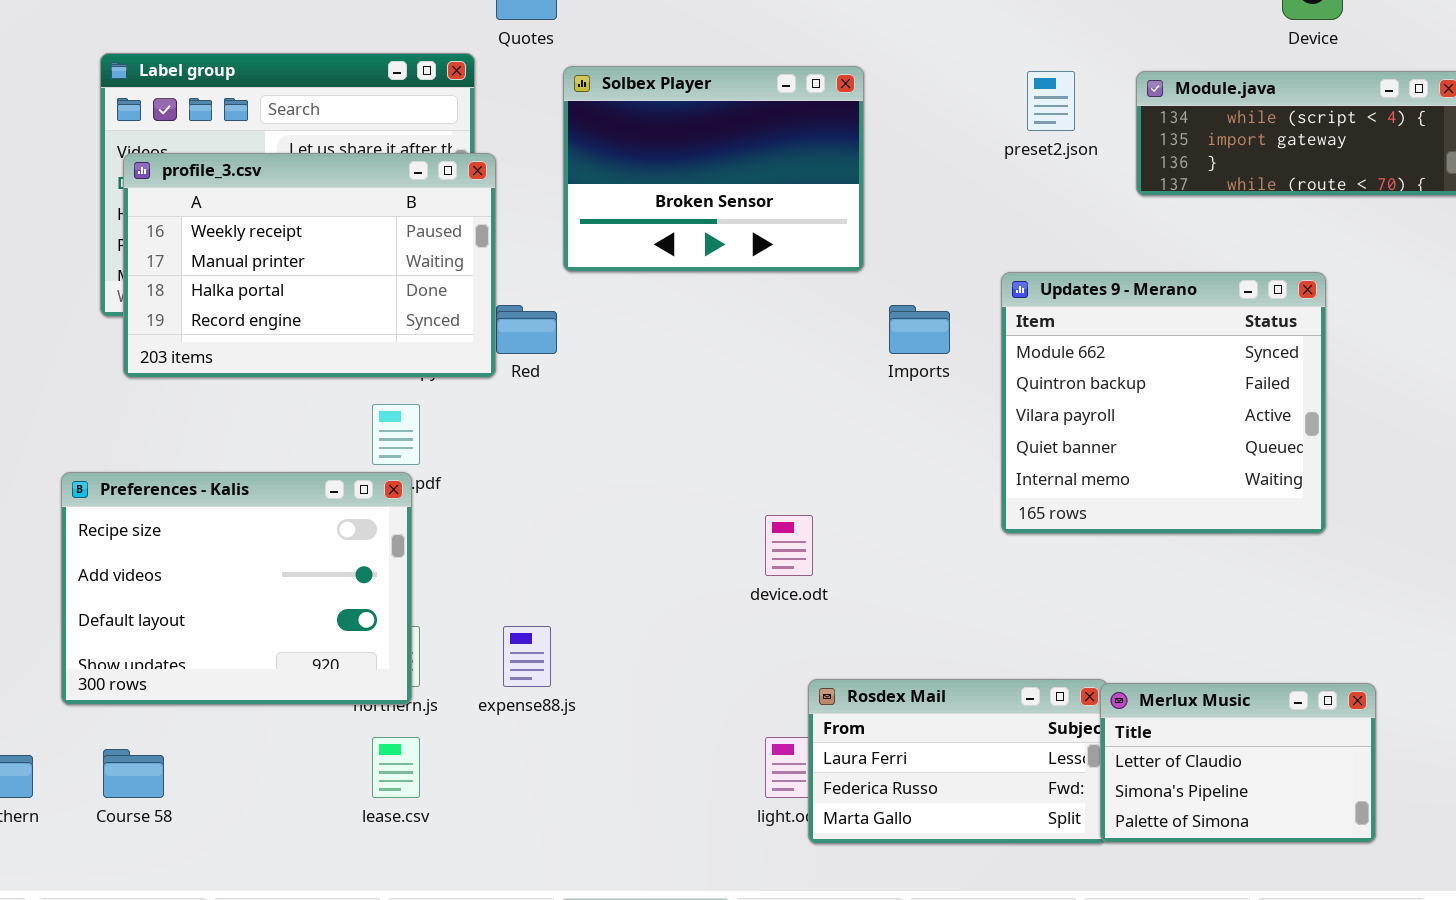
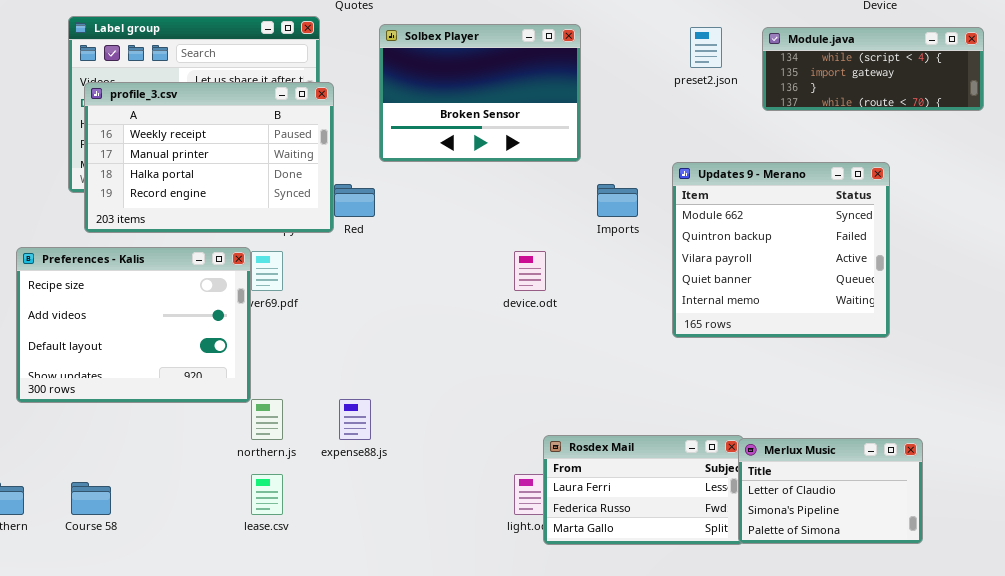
Preferences - Kalis: [61,472,412,705] -> [16,247,251,403], moved
device.odt: [765,515,813,576] -> [514,251,546,291], moved

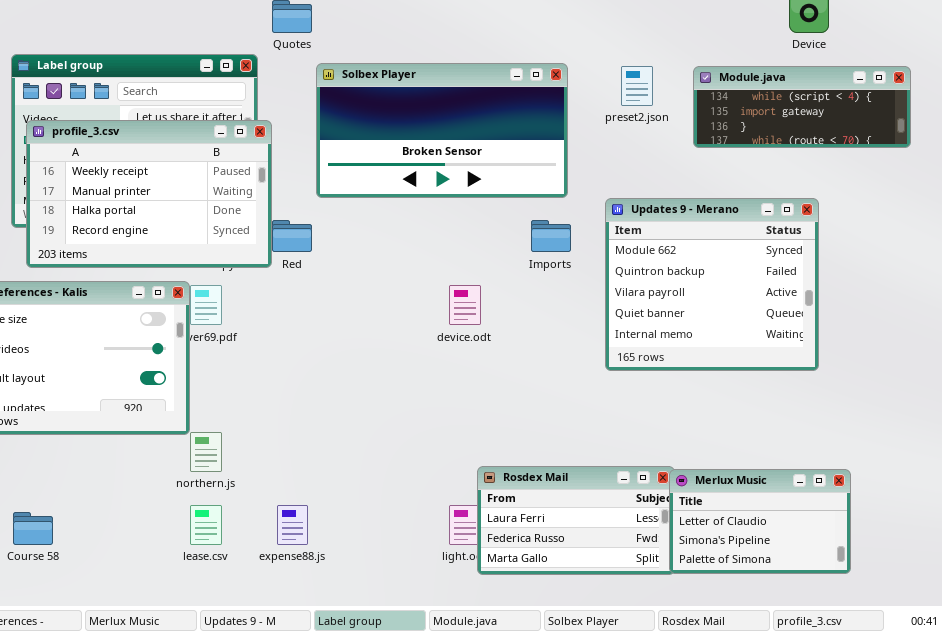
Solbex Player: [379,24,581,162] -> [316,63,568,198], resized
expense88.js: [339,399,371,440] -> [277,505,308,545], moved

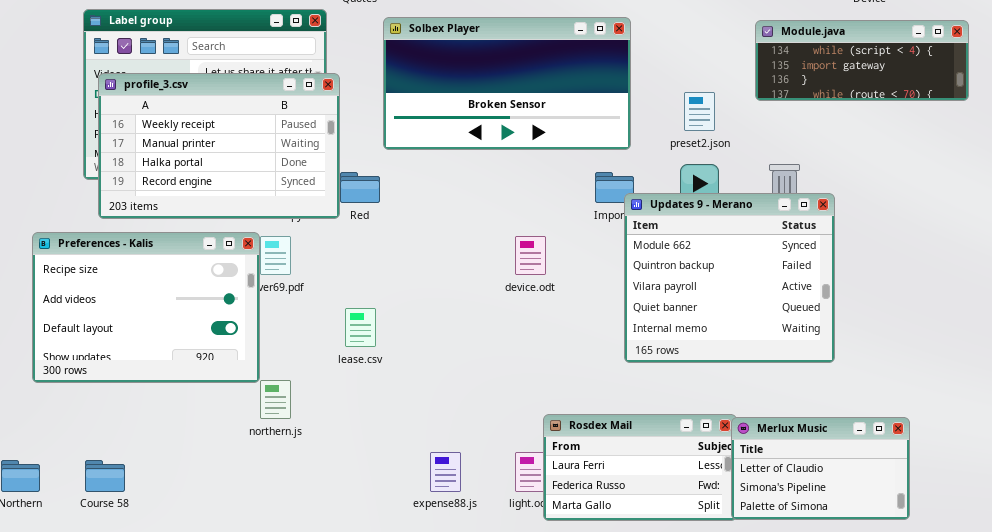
preset2.json: [621,66,653,106] -> [684,92,715,131], moved
Updates 9 - Merano: [605,198,819,371] -> [624,193,835,363], moved
lease.csv: [190,505,222,545] -> [345,308,376,347], moved
expense88.js: [277,505,308,545] -> [430,452,461,492], moved

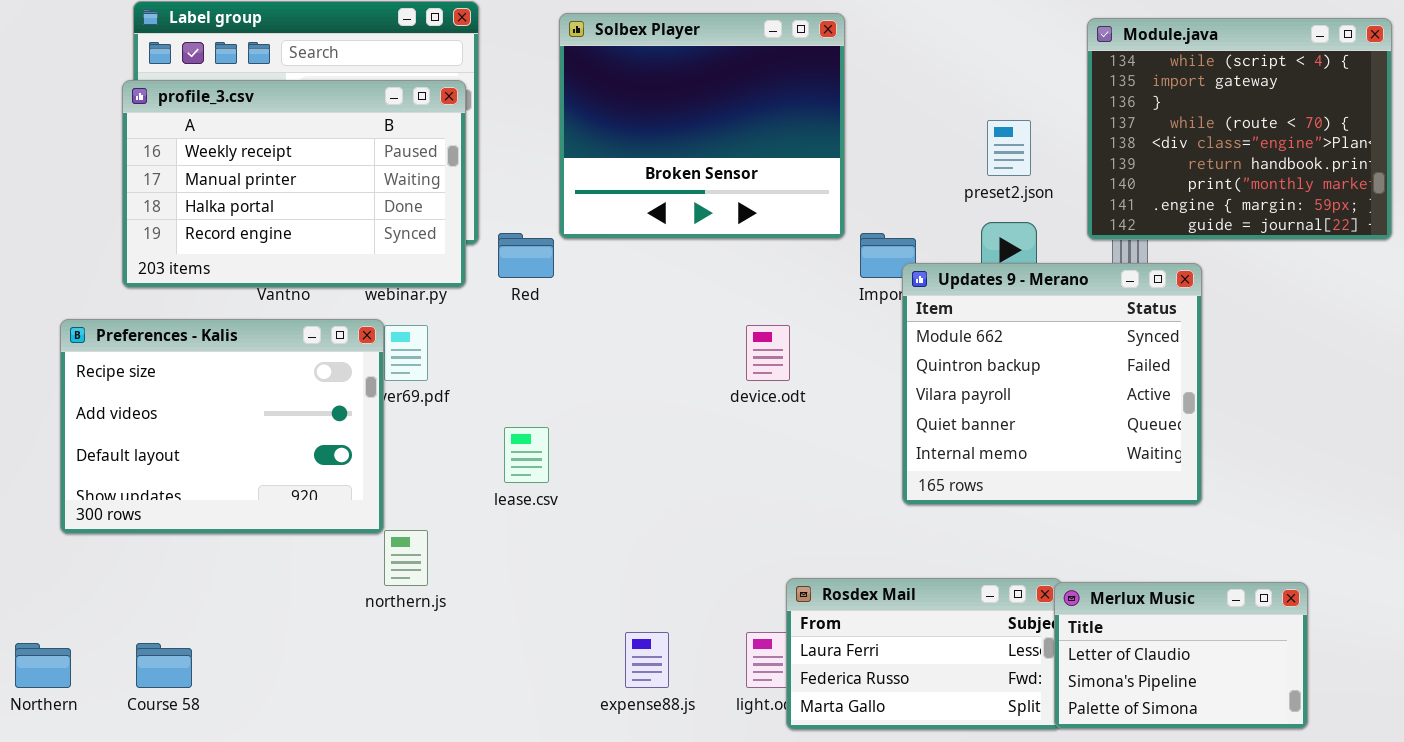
Solbex Player: [383,17,631,150] -> [559,13,845,239], resized
Module.java: [755,20,969,101] -> [1087,18,1392,240], resized
profile_3.csv: [98,73,340,219] -> [122,80,466,288], moved

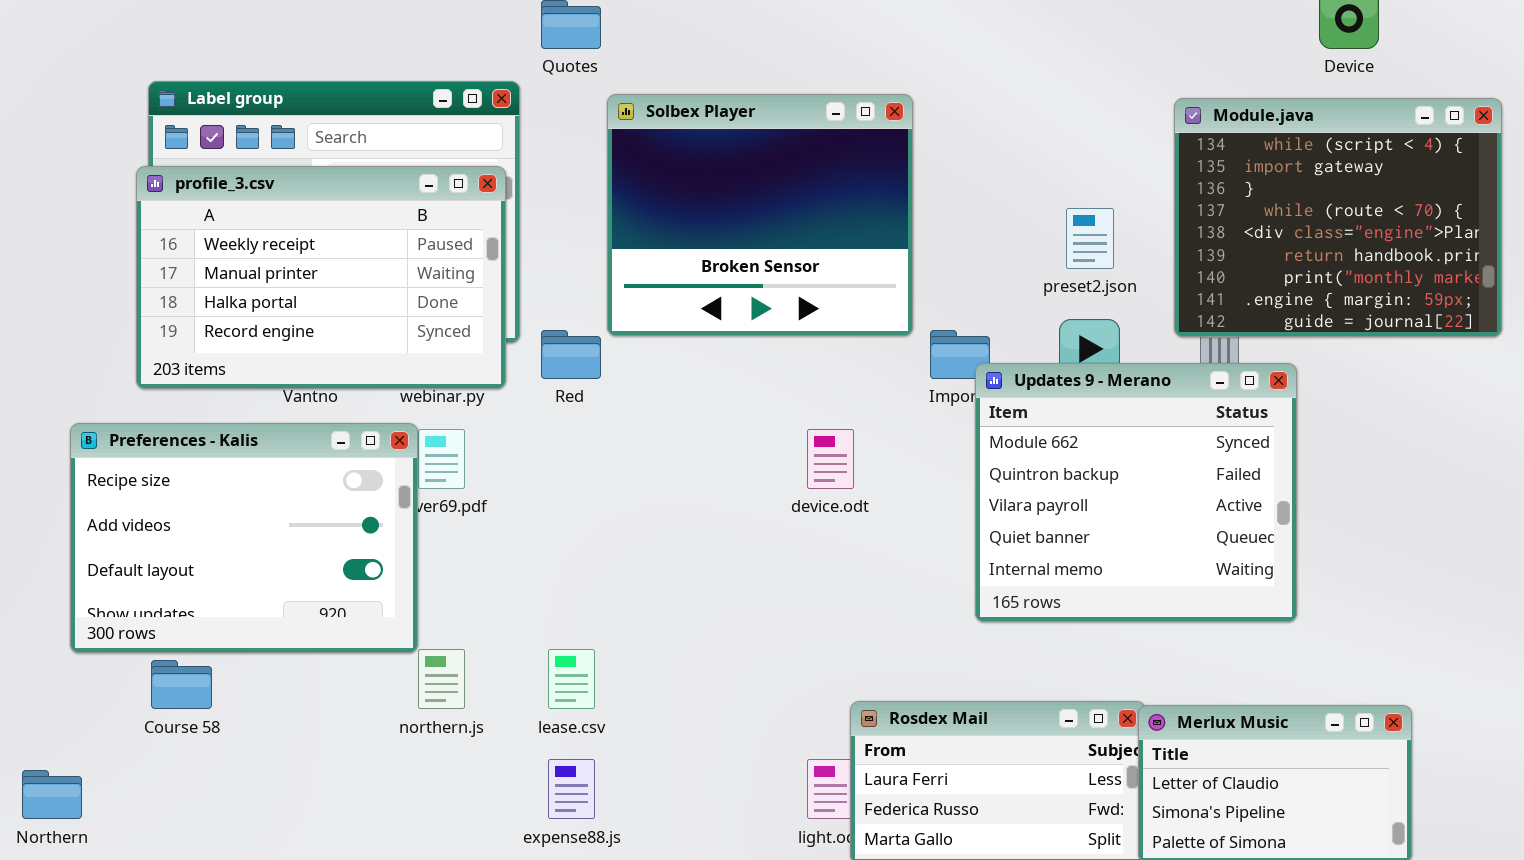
lease.csv: [504,427,549,483] -> [548,649,595,709], moved
expense88.js: [625,632,669,688] -> [548,759,595,819], moved
Course 58: [136,643,192,688] -> [151,660,212,709], moved

